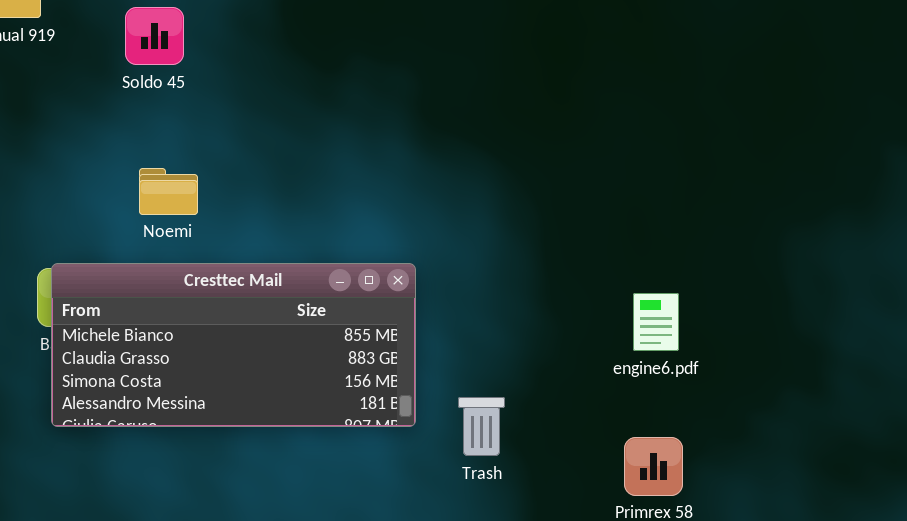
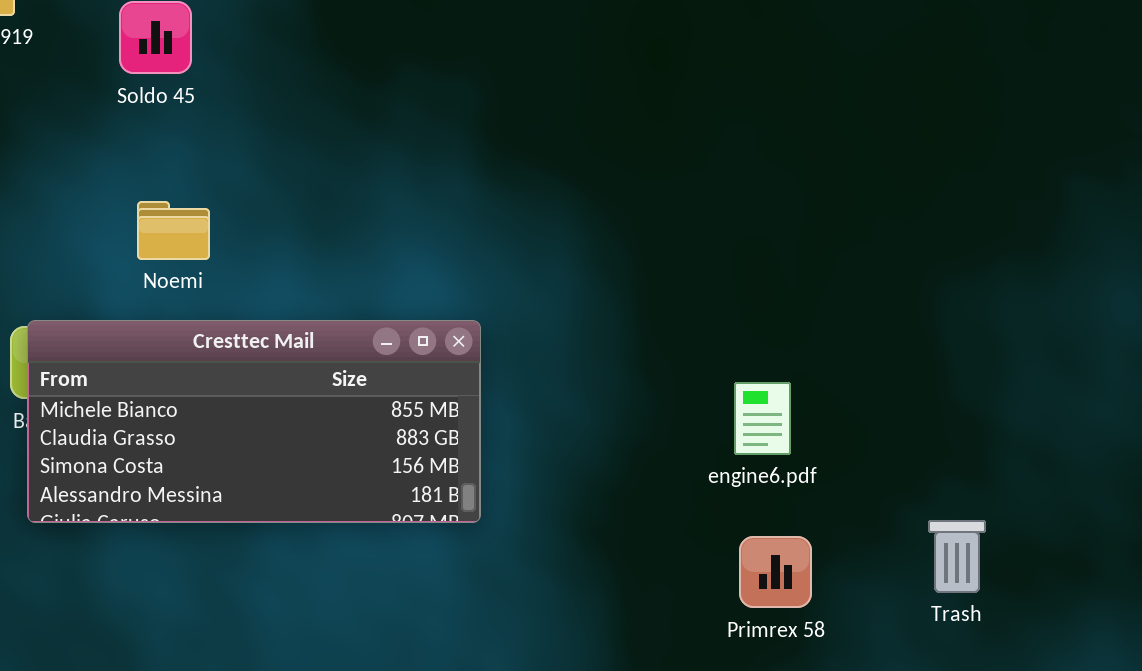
engine6.pdf: [633,293,679,351] -> [734,382,791,455], moved
Trash: [458,397,505,456] -> [928,520,986,593], moved

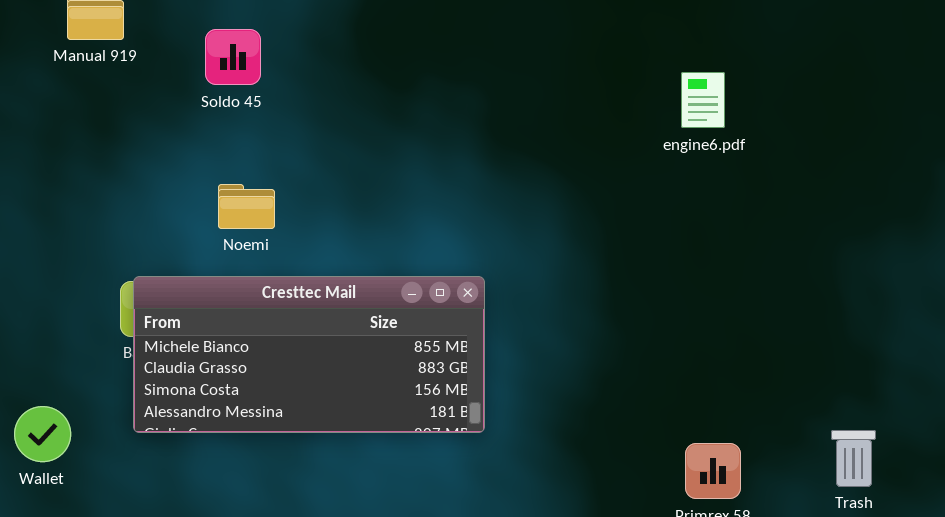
engine6.pdf: [734,382,791,455] -> [681,72,725,128], moved

